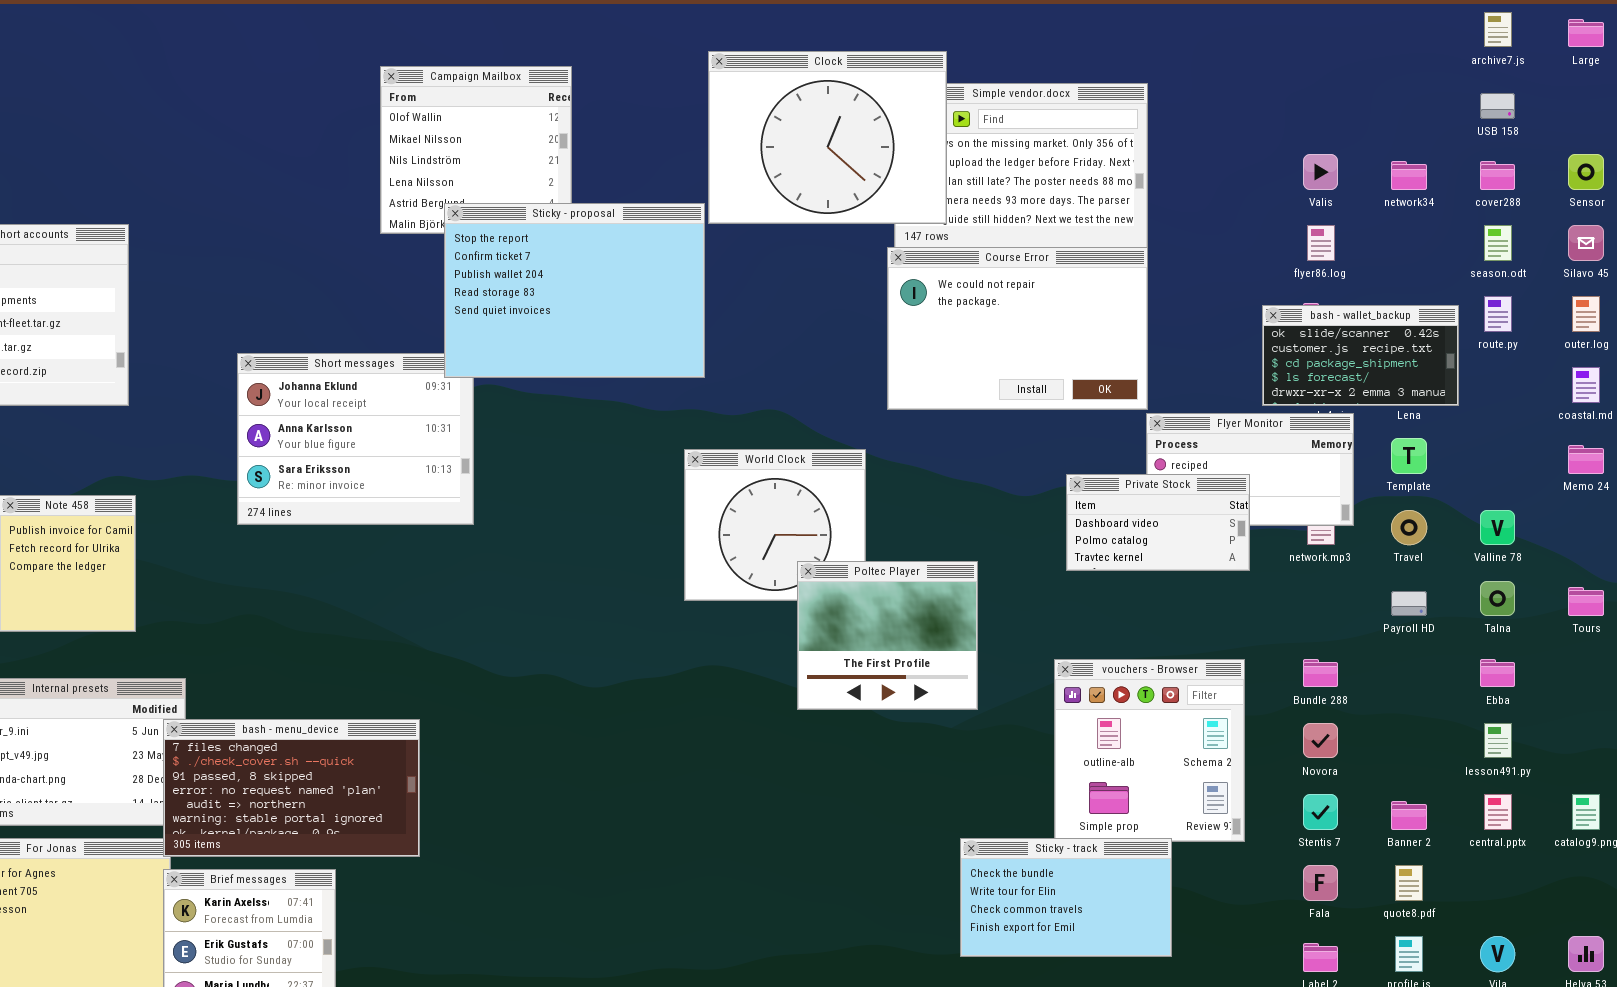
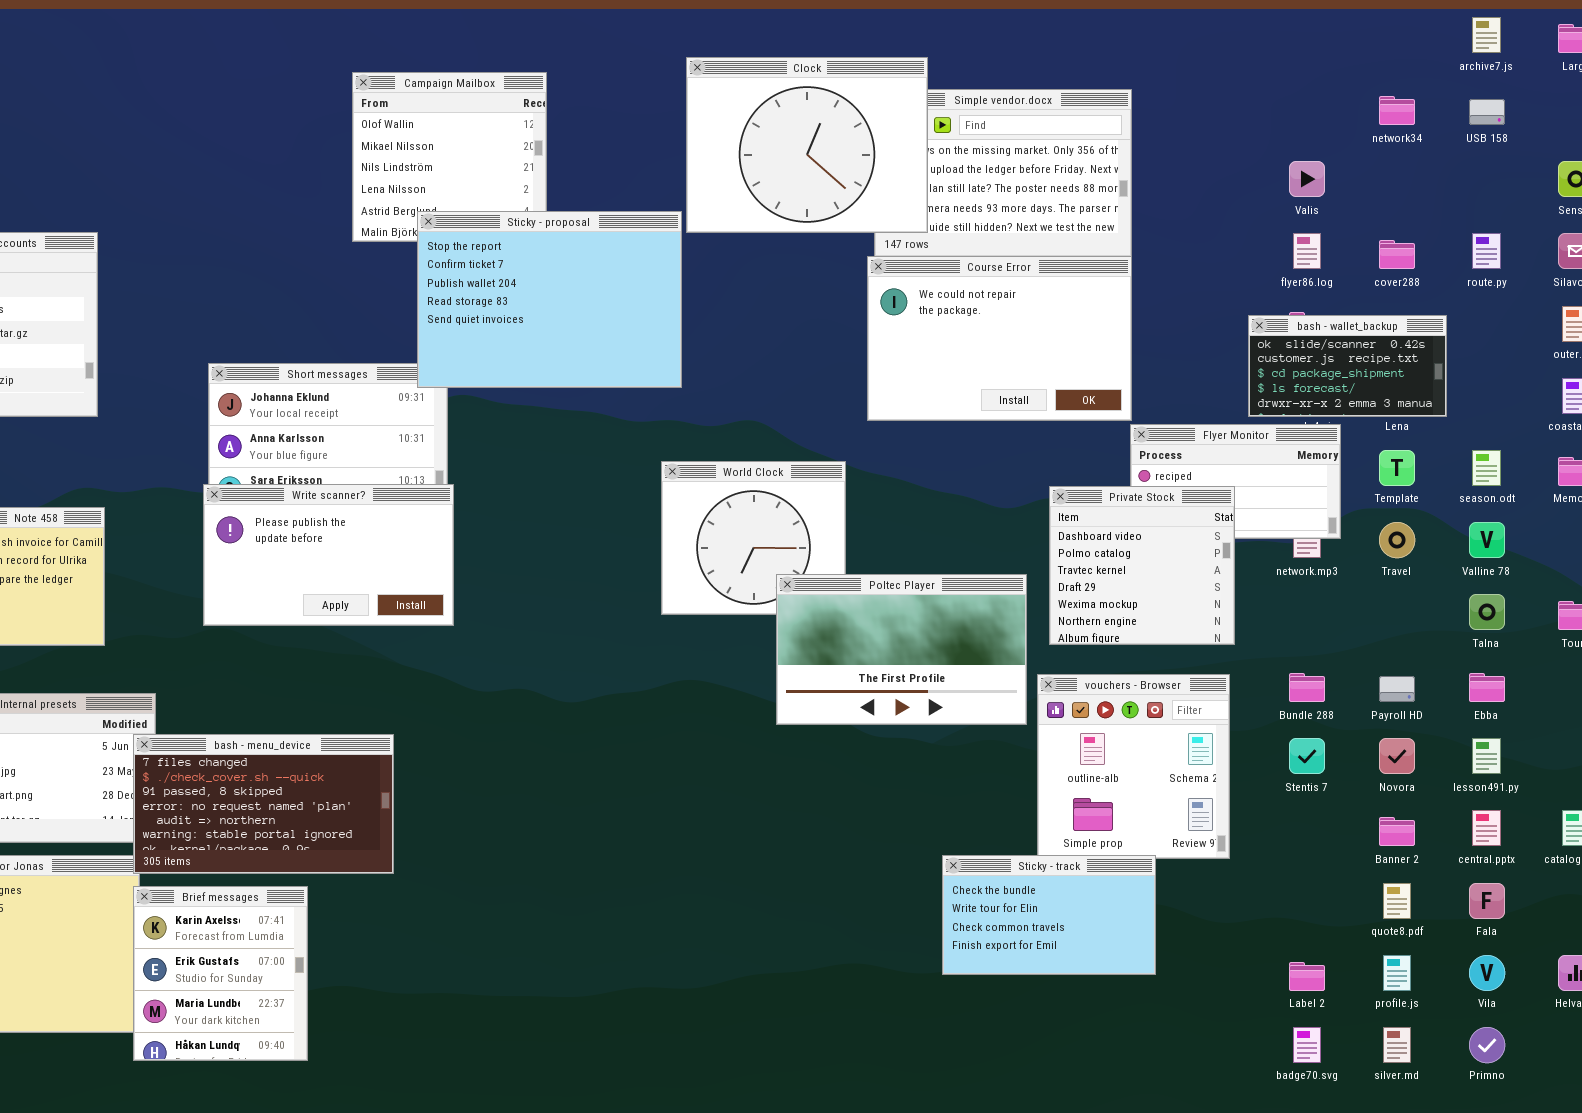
network34: [1391,161,1427,190] -> [1379,96,1415,125], moved
cover288: [1480,161,1515,190] -> [1379,240,1415,269], moved
season.odt: [1484,225,1512,261] -> [1472,450,1501,486], moved
route.py: [1484,296,1512,332] -> [1472,233,1501,269], moved
Write scanner?: none -> [203,484,454,626], opened
Private Stock: [1066,474,1250,571] -> [1049,486,1235,645], resized
Poltec Player: [797,561,978,710] -> [776,574,1027,725], resized
Payroll HD: [1391,591,1427,616] -> [1379,676,1415,702], moved
Novora: [1303,723,1338,758] -> [1379,738,1415,774], moved
Stentis 7: [1303,794,1338,830] -> [1289,738,1325,774], moved
Fala: [1303,865,1338,901] -> [1469,883,1505,919], moved

